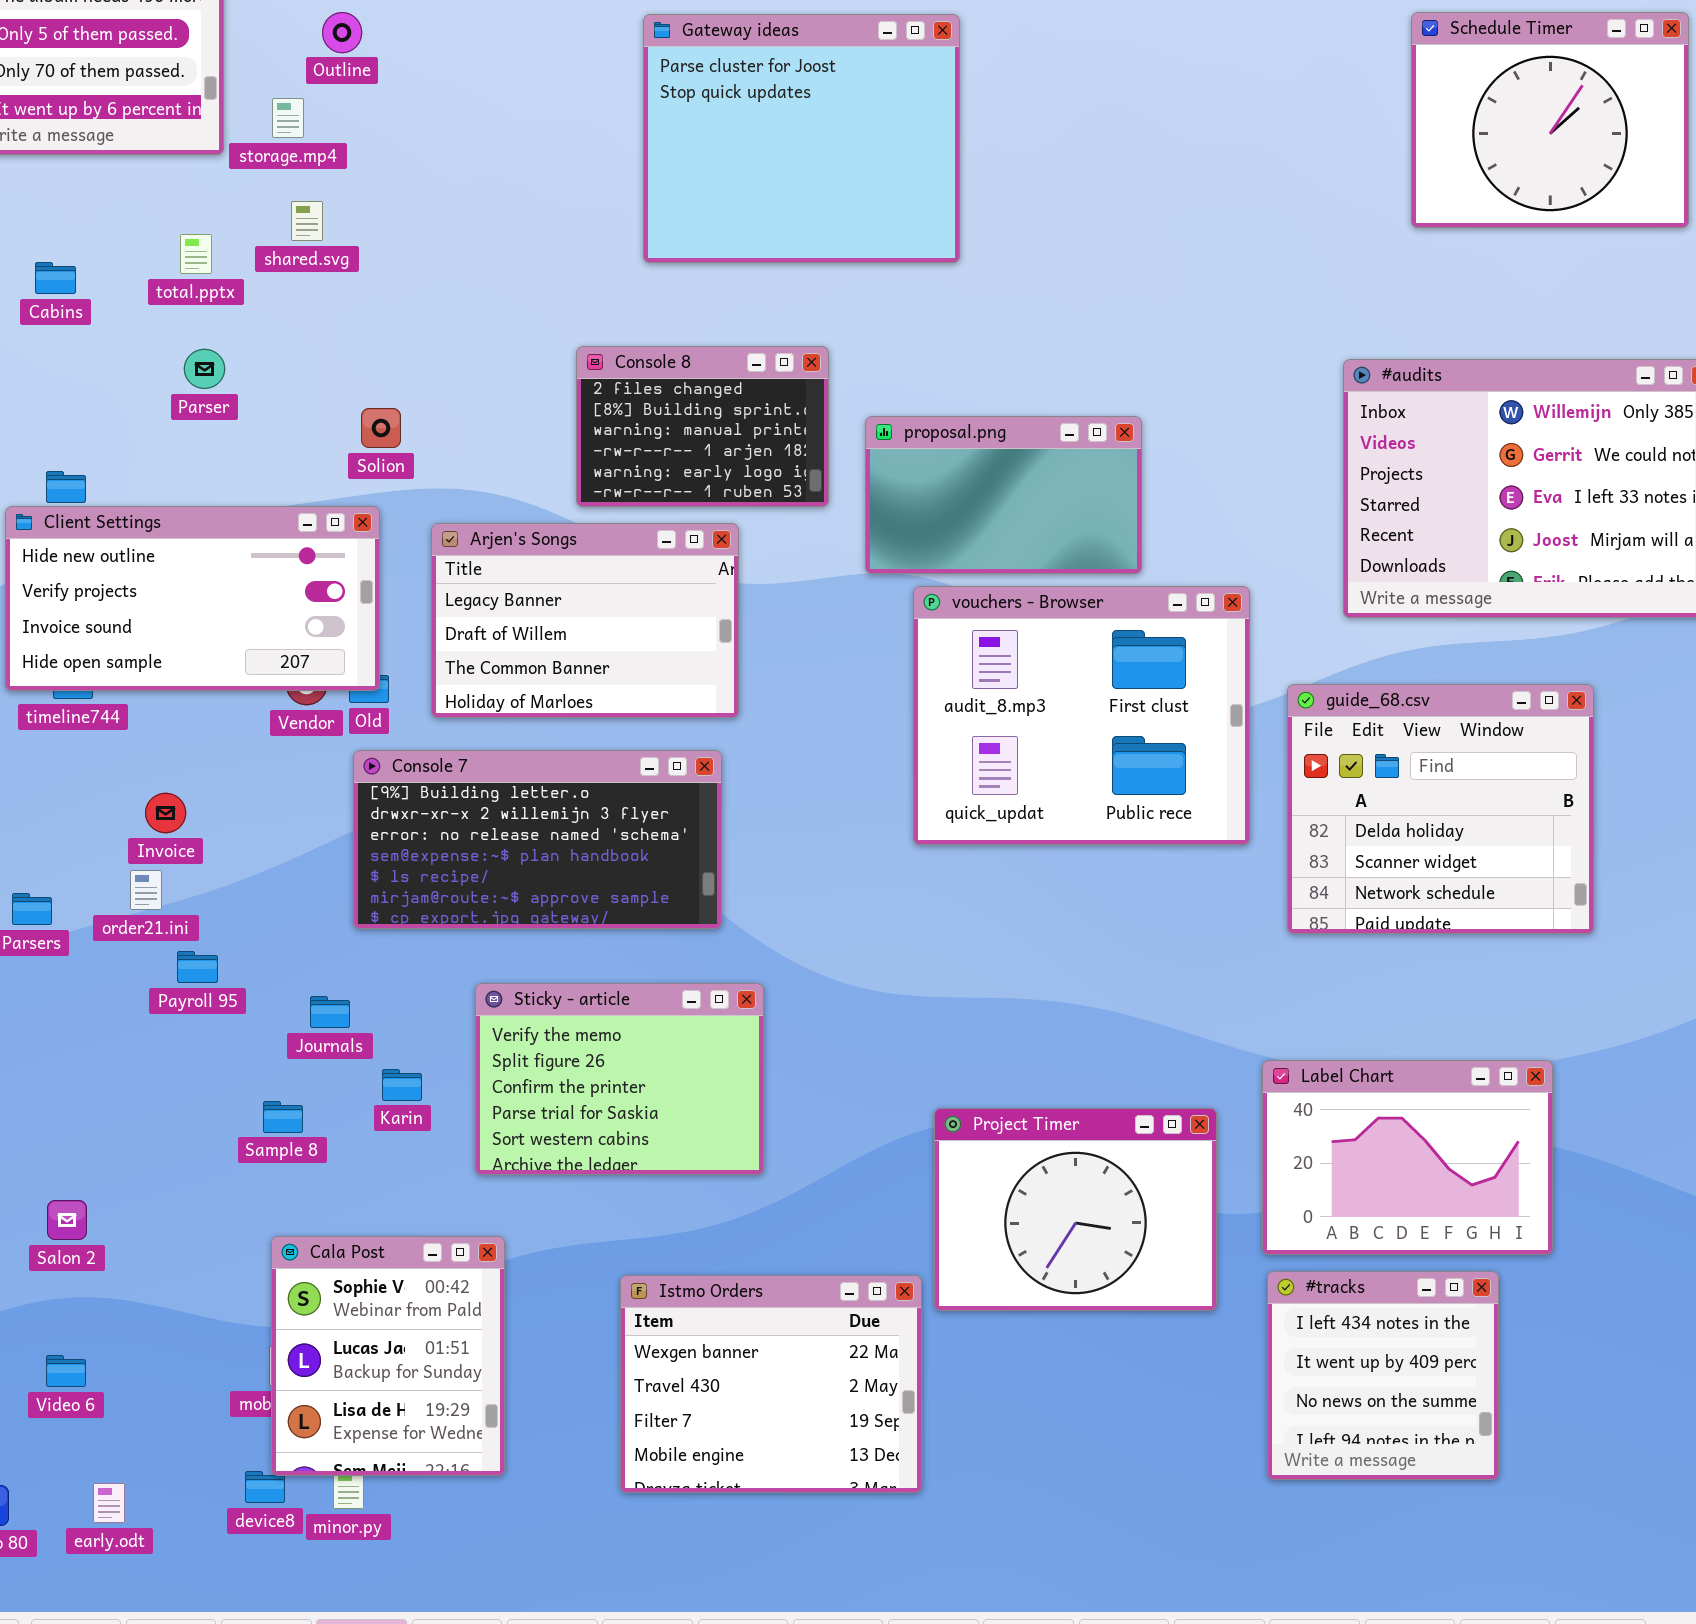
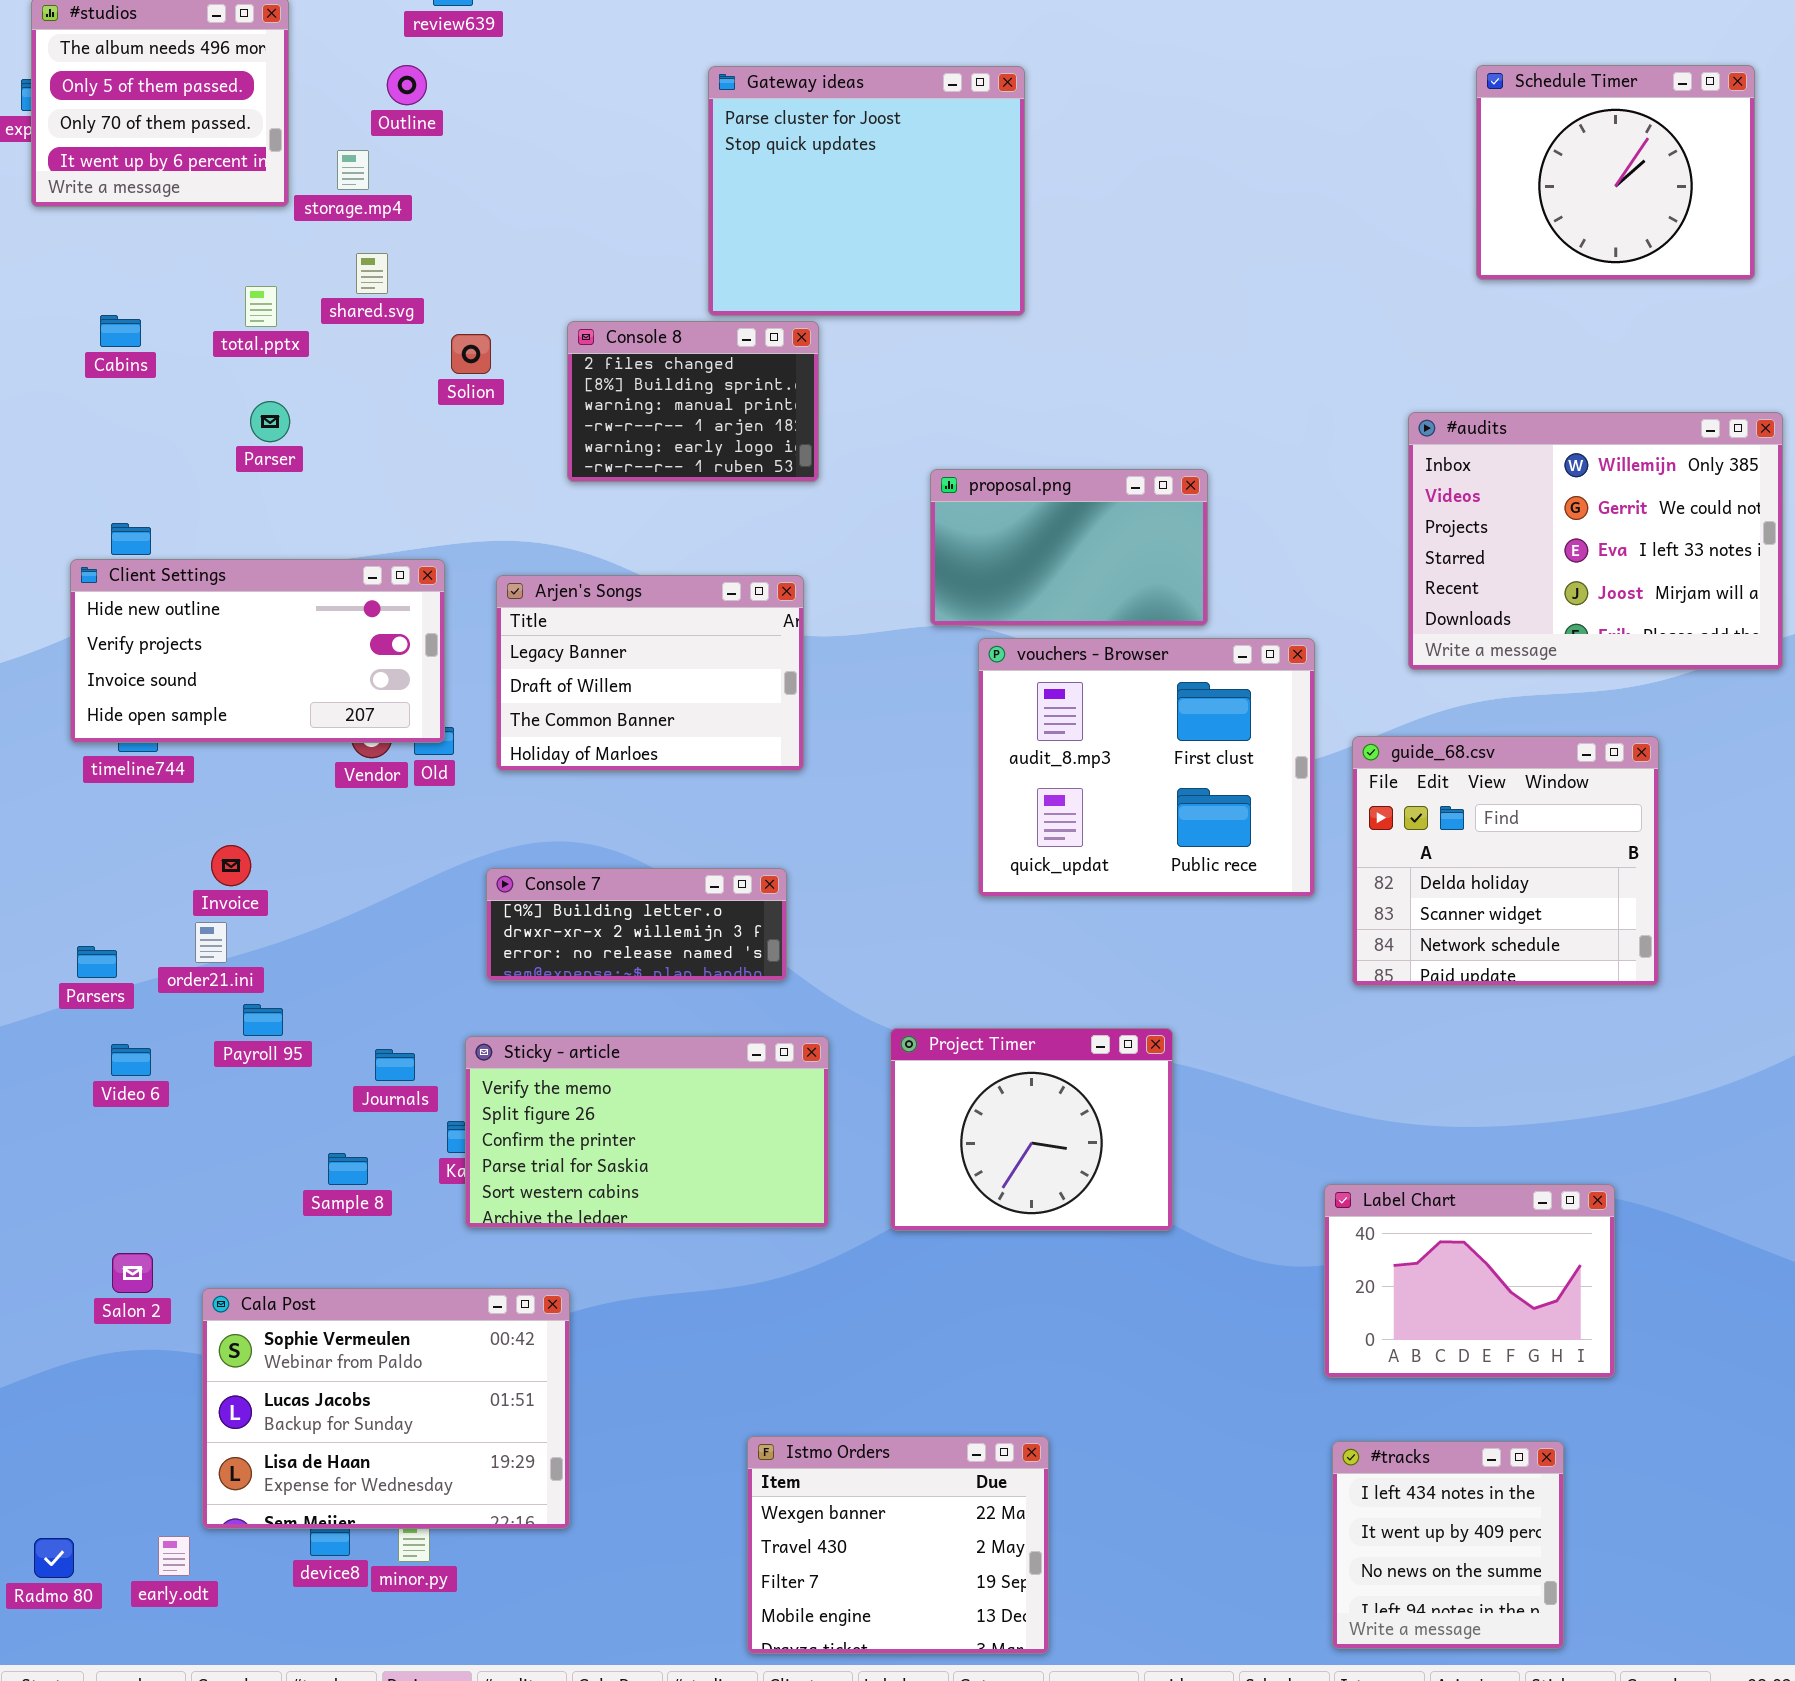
Console 8: [576,346,829,507] -> [567,321,819,482], moved
Solion: [361,408,401,448] -> [451,334,491,374], moved
Console 7: [353,750,722,929] -> [486,868,787,981], resized
Sticky - article: [475,983,764,1175] -> [465,1036,829,1228], resized
Label Chart: [1262,1060,1553,1255] -> [1324,1184,1615,1378], moved
Project Timer: [934,1108,1217,1311] -> [890,1028,1173,1231], moved
Cala Post: [271,1236,505,1476] -> [202,1288,570,1529], resized
#tracks: [1267,1271,1499,1480] -> [1332,1441,1564,1649], moved
Istmo Orders: [620,1275,922,1493] -> [747,1436,1049,1654], moved
Video 6: [46,1355,86,1387] -> [111,1044,151,1076], moved

